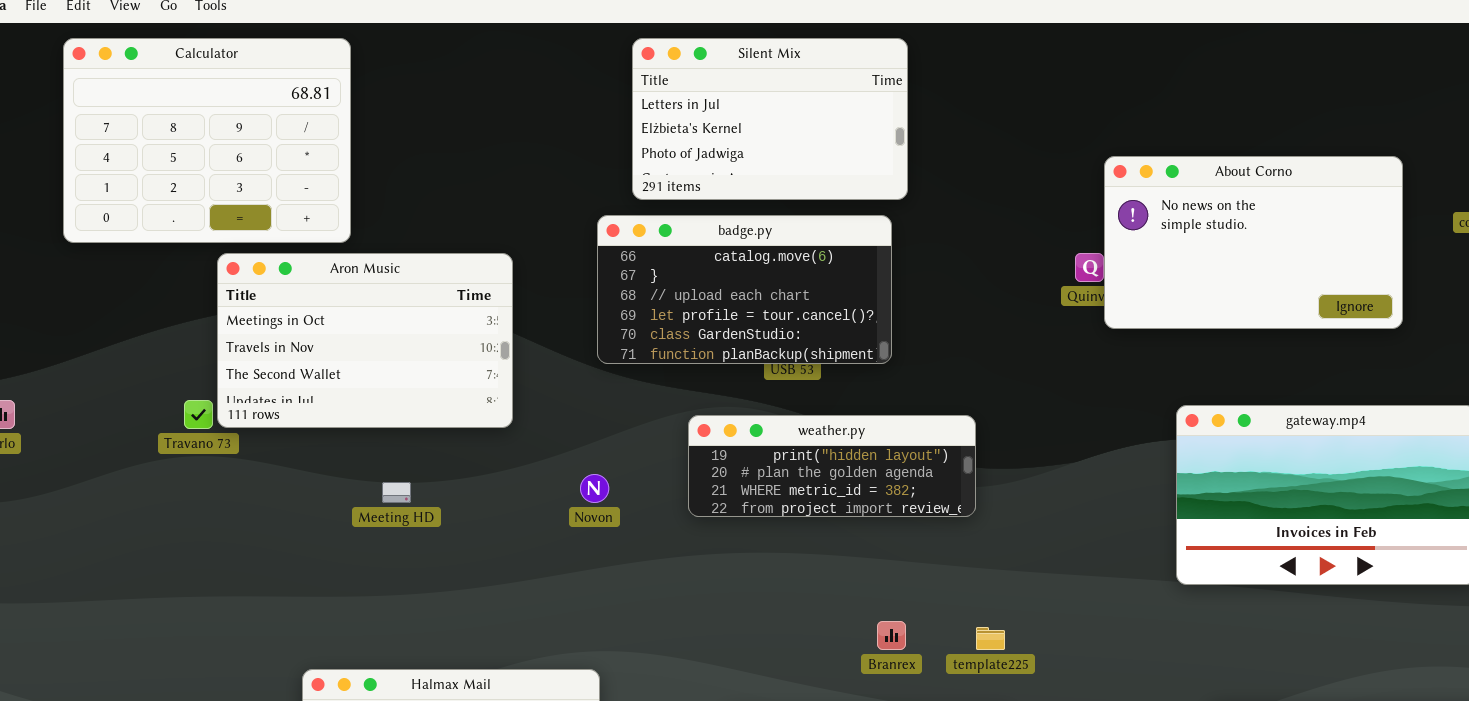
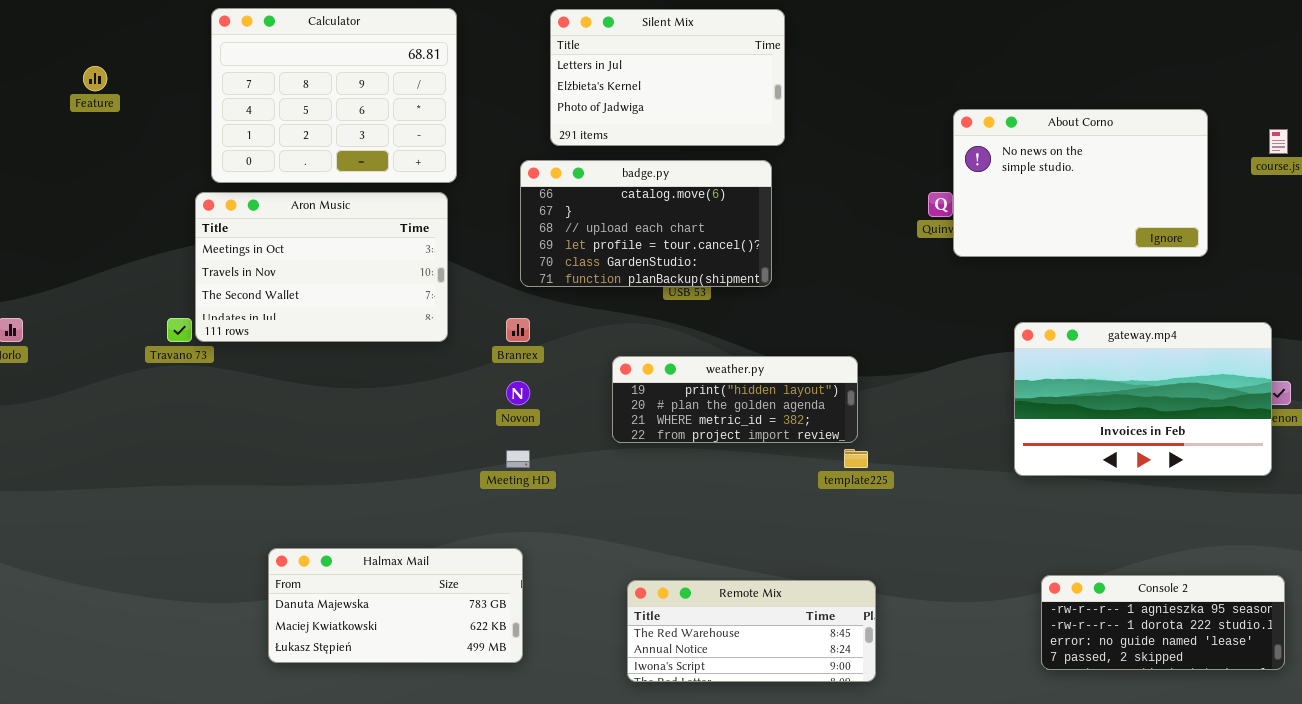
Calculator: [63,38,351,243] -> [211,8,457,183], moved
weather.py: [688,415,976,517] -> [612,356,858,443], moved
Meeting HD: [382,482,411,503] -> [506,450,530,468], moved
Branrex: [877,621,906,650] -> [506,318,530,342], moved
template225: [976,627,1005,650] -> [844,449,868,468], moved

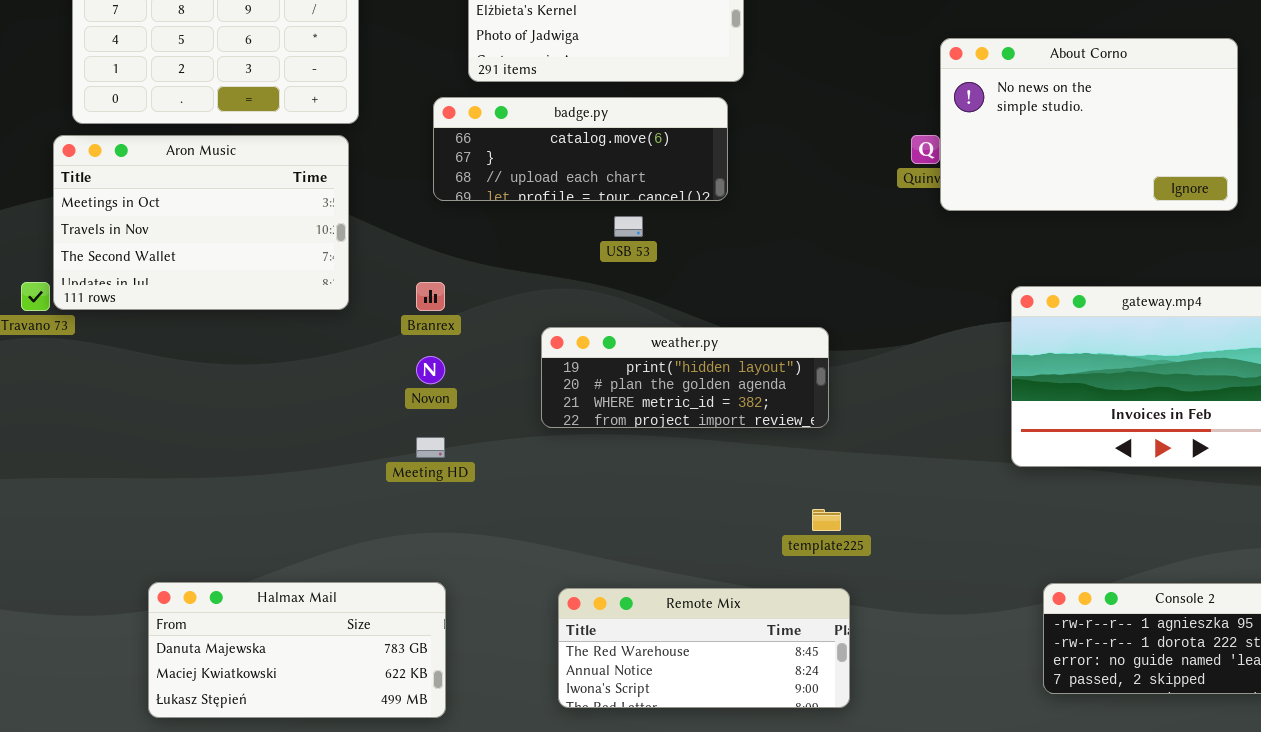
badge.py: [520,160,772,287] -> [433,97,728,201], resized
template225: [844,449,868,468] -> [812,509,841,531], moved
Halmax Mail: [268,548,523,663] -> [148,582,446,718], moved

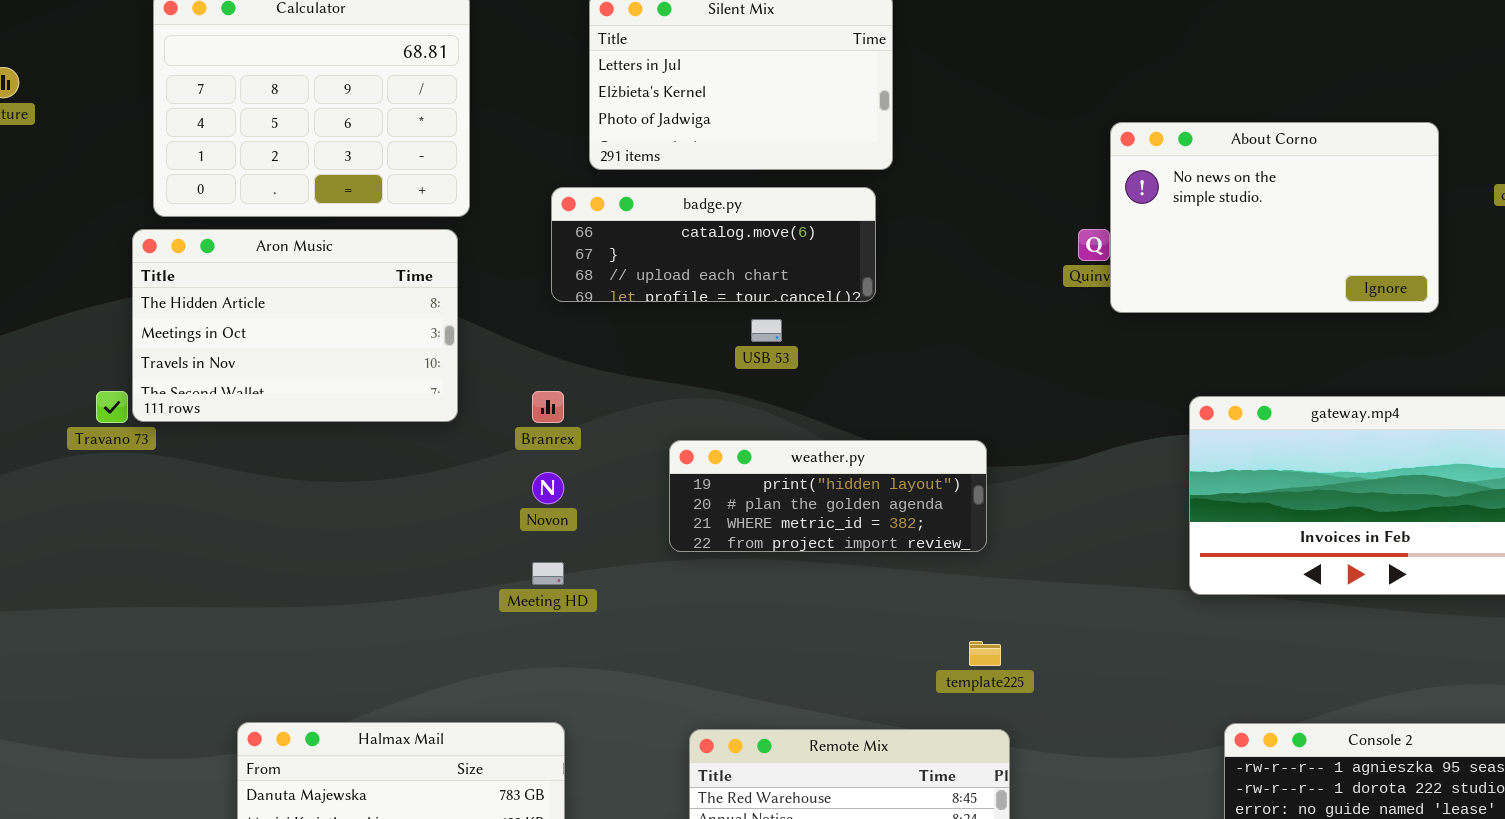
Aron Music: [53,135,349,310] -> [132,229,458,422], scrolled up 1 row

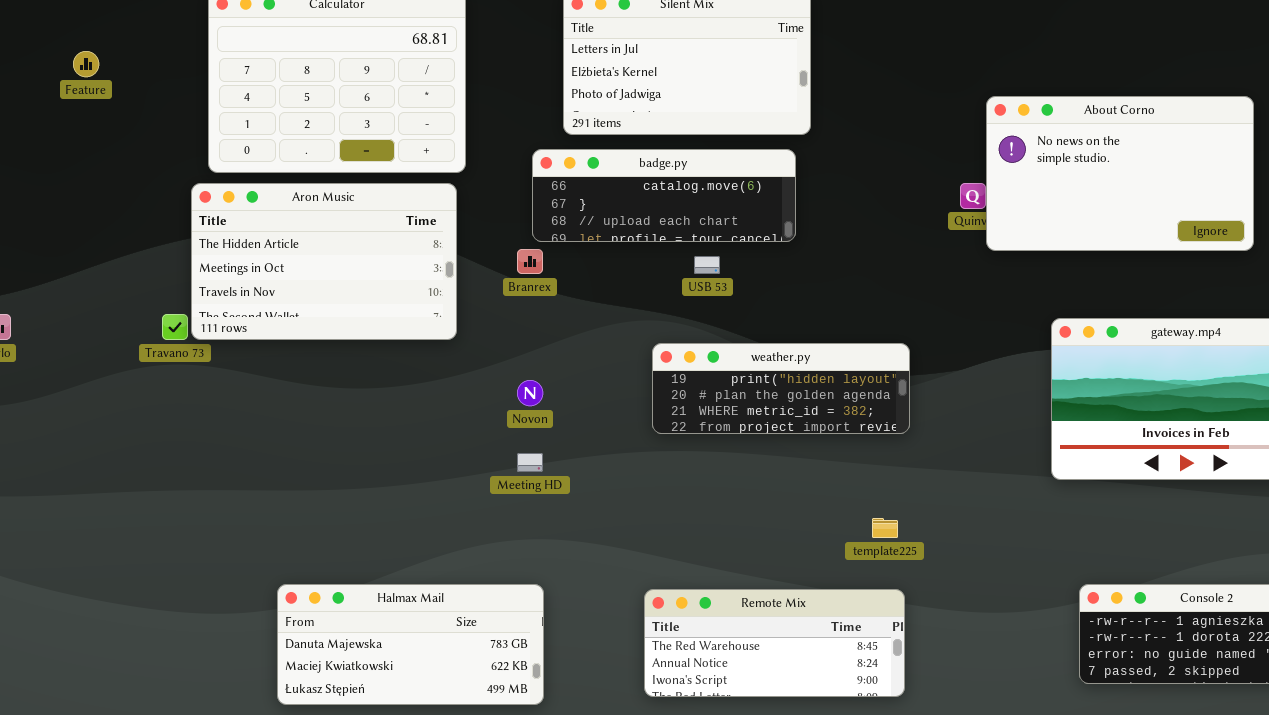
Branrex: [532,391,564,423] -> [517,249,543,274], moved
weather.py: [669,440,987,552] -> [652,343,910,434], moved

